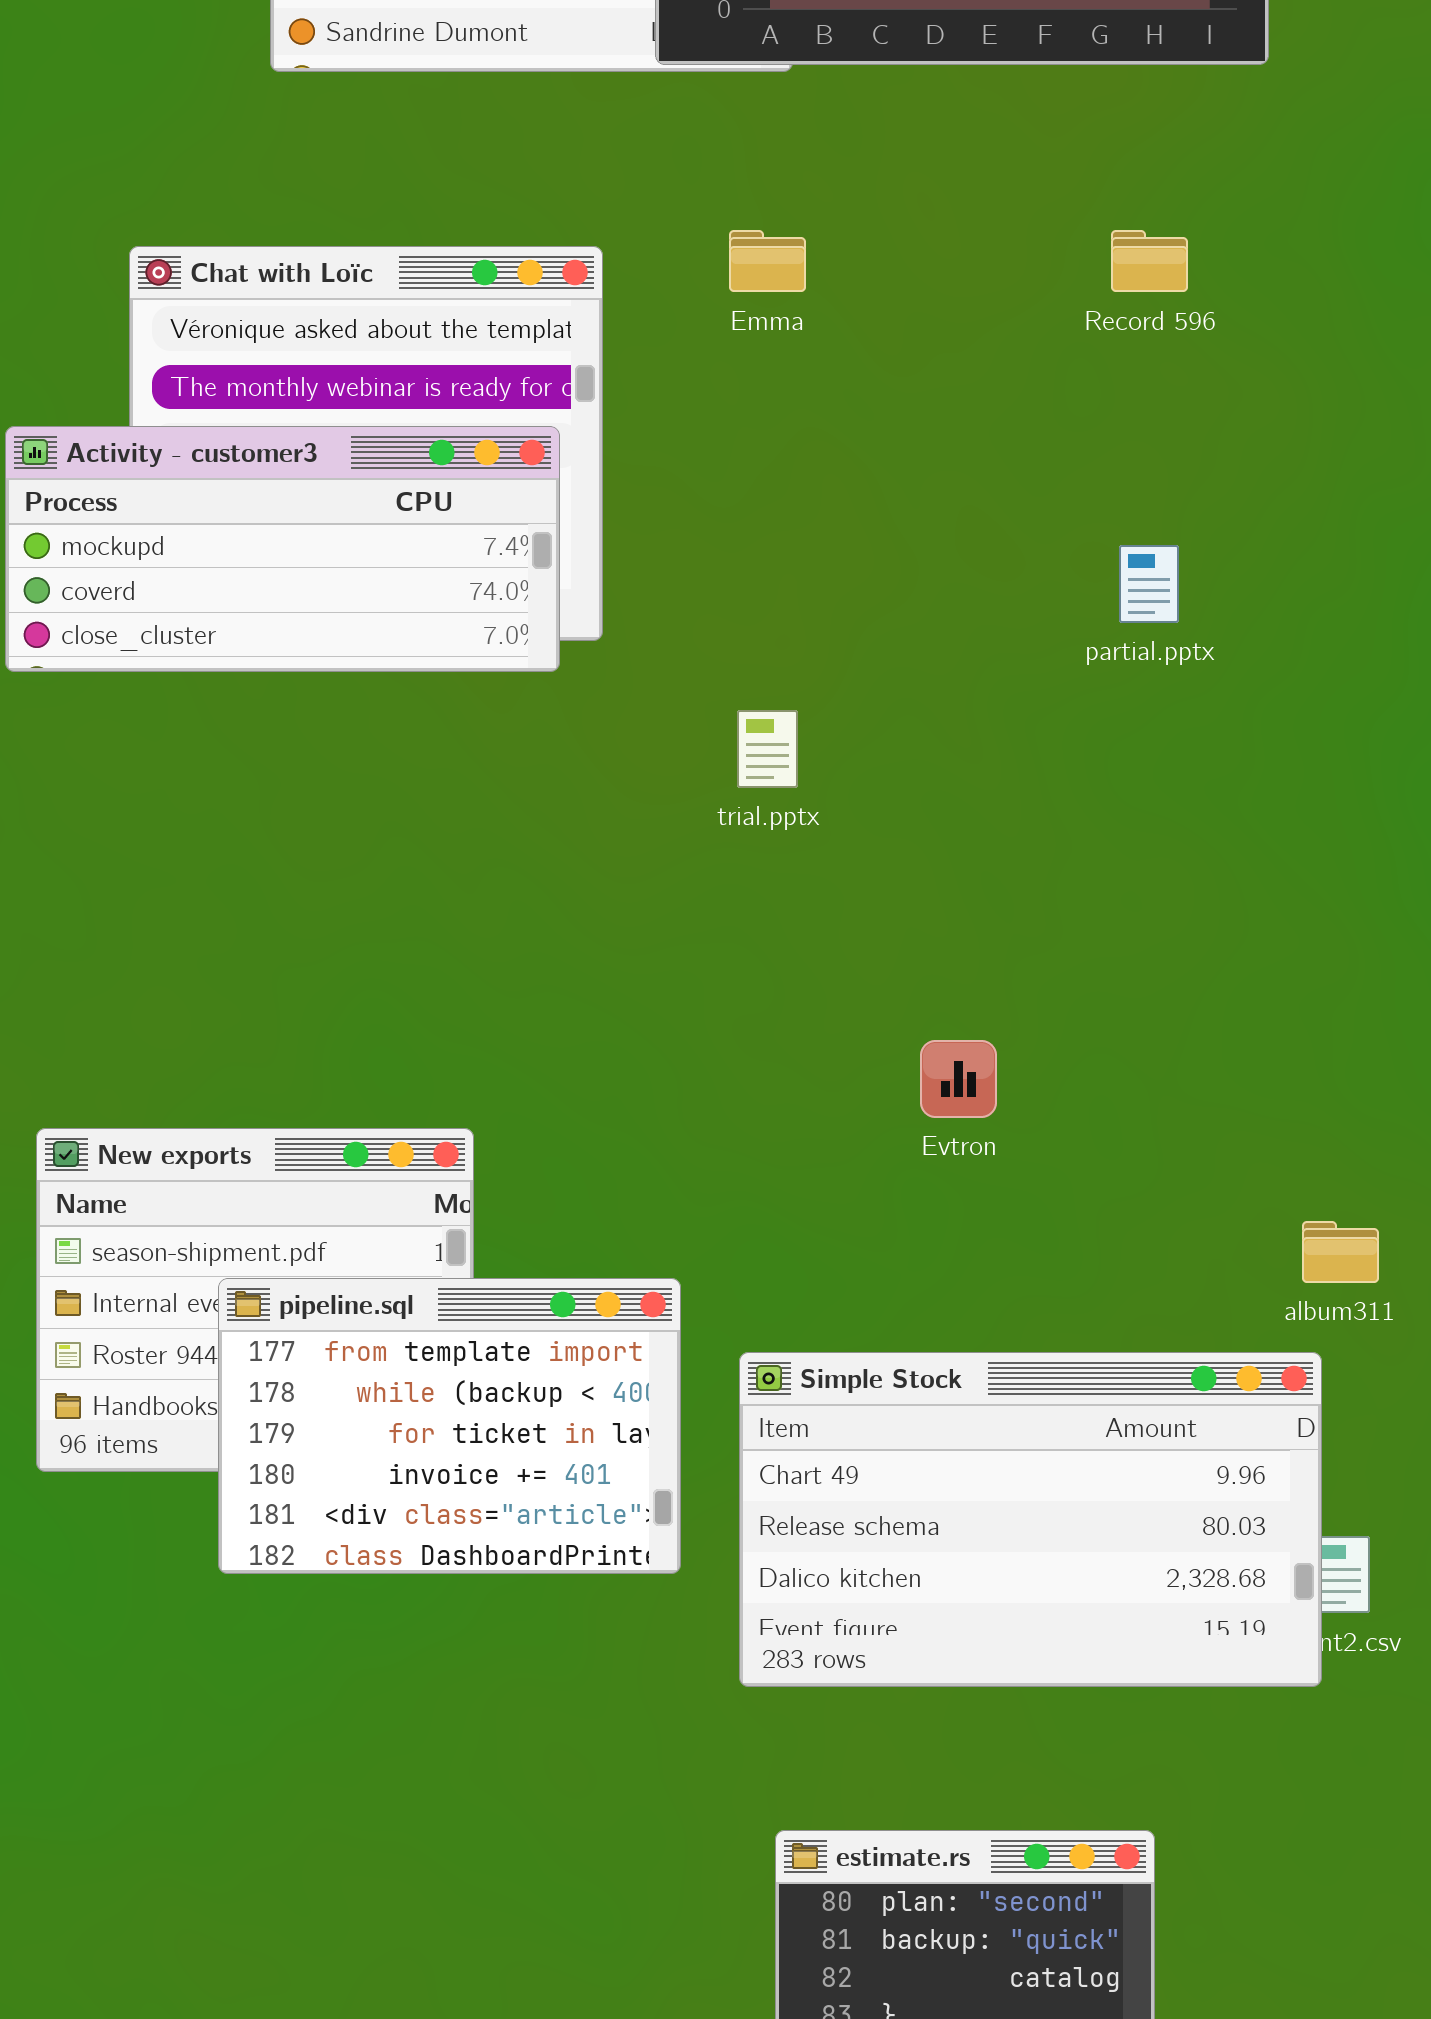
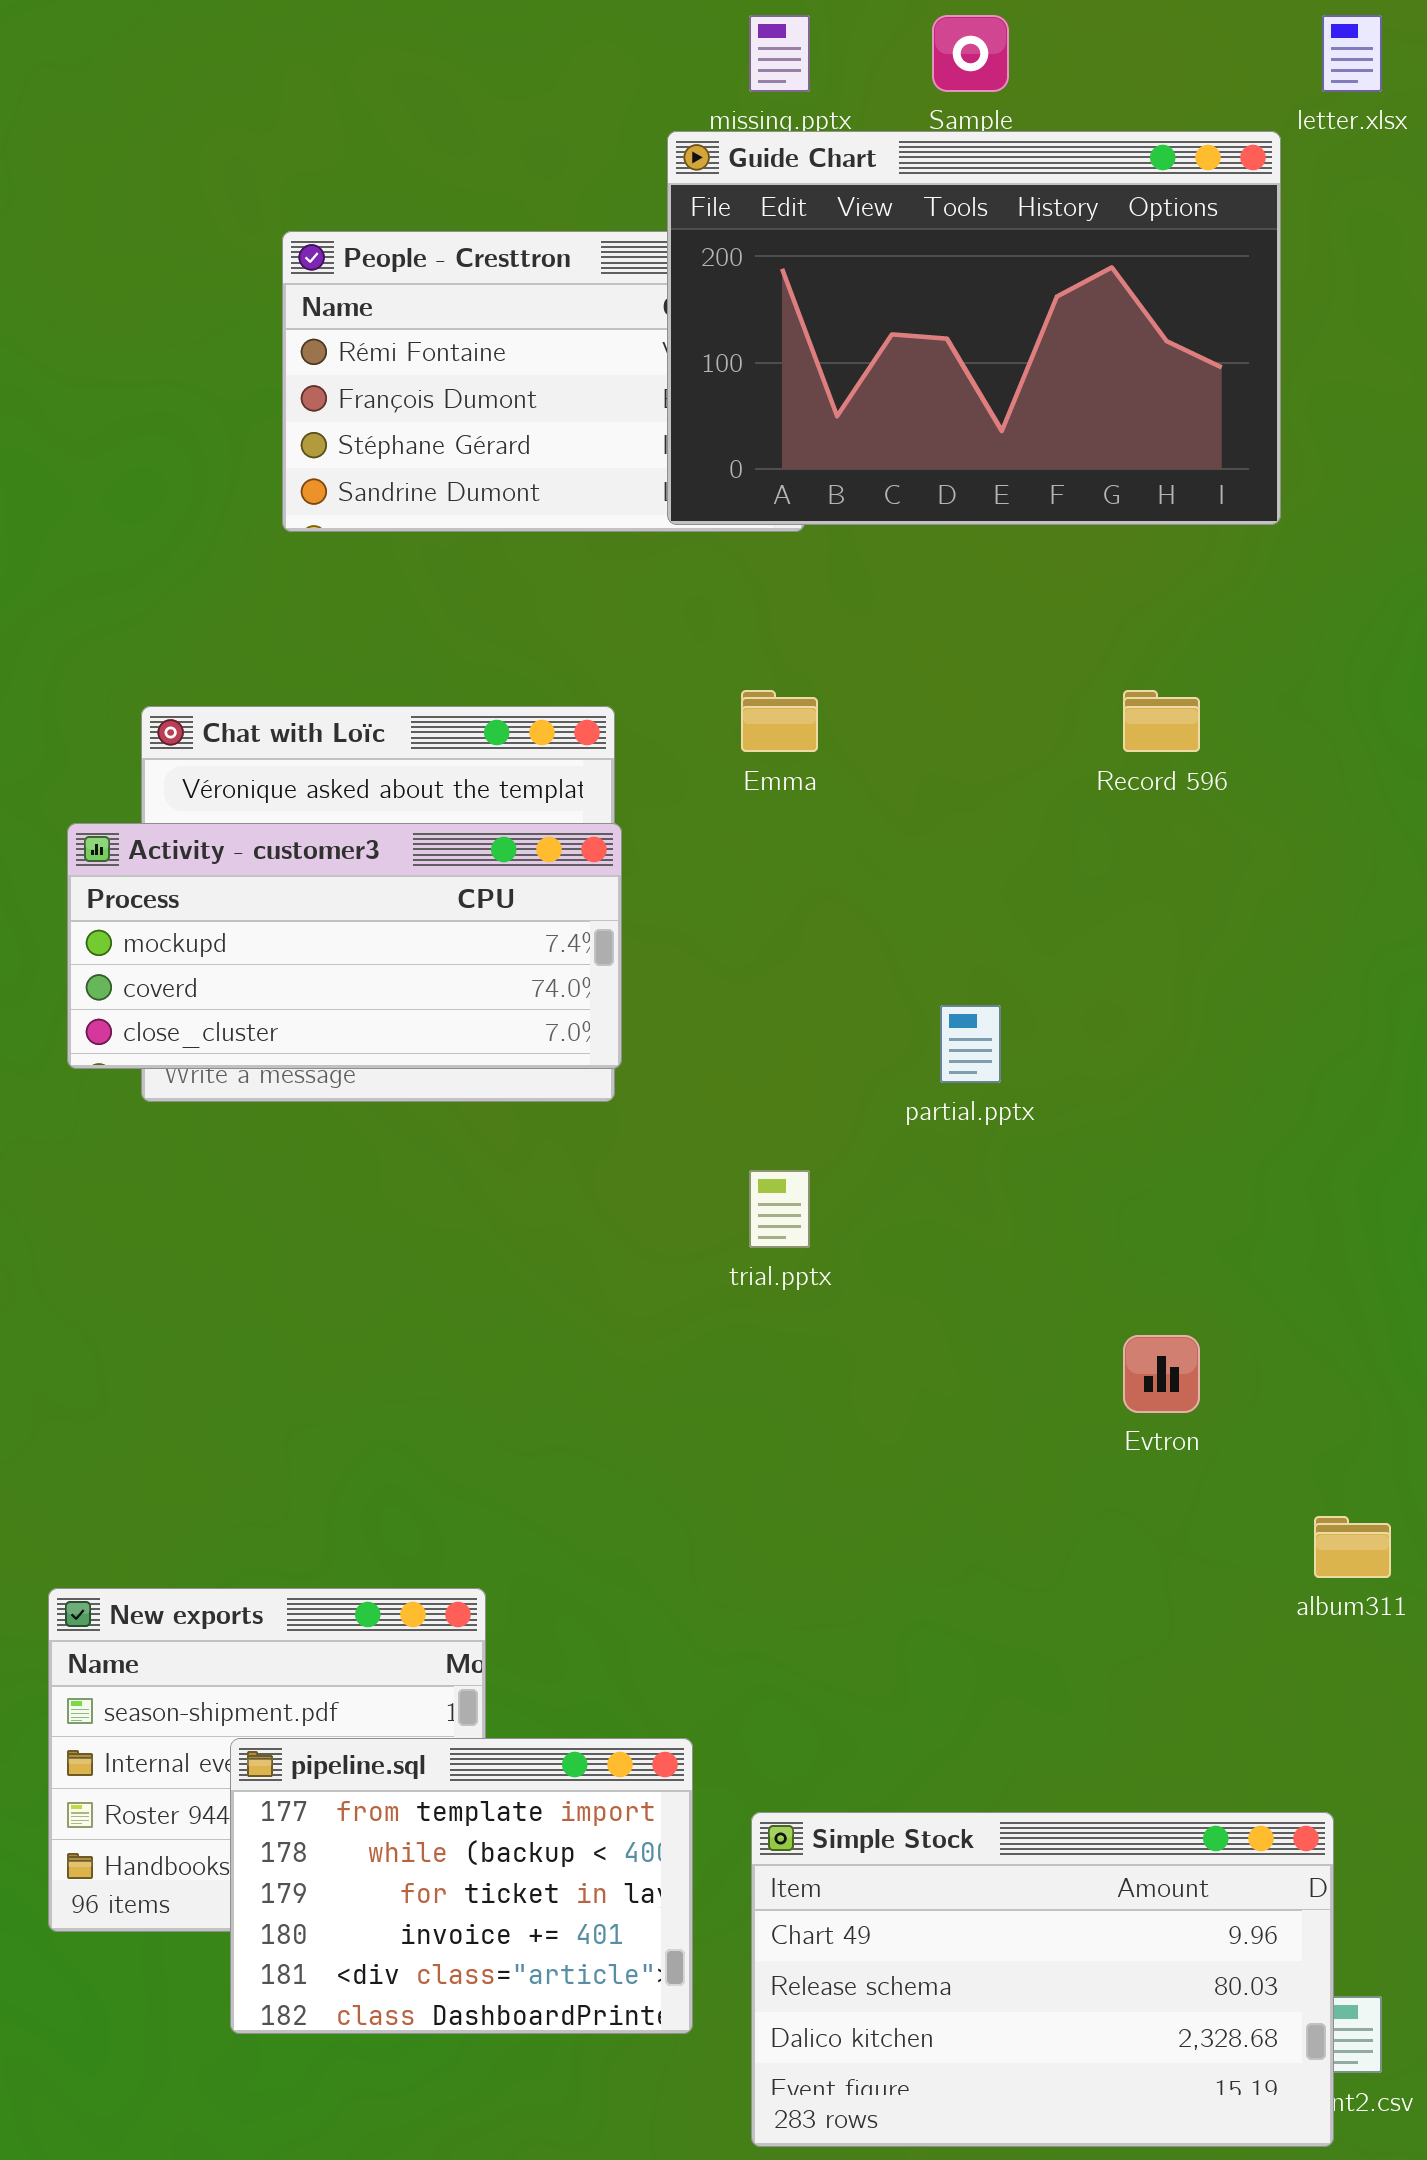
Activity - customer3: [5,426,560,672] -> [67,823,622,1069], moved
partial.pptx: [1119,545,1179,623] -> [940,1005,1001,1083], moved
Evtron: [920,1040,997,1118] -> [1123,1335,1200,1413], moved
album311: [1302,1221,1379,1283] -> [1314,1516,1391,1578], moved

